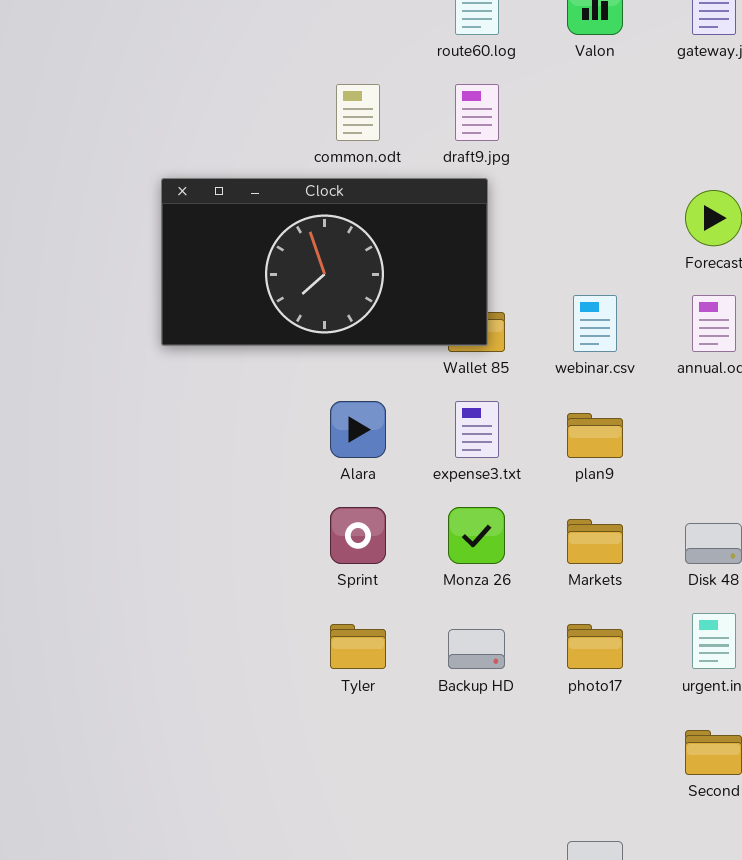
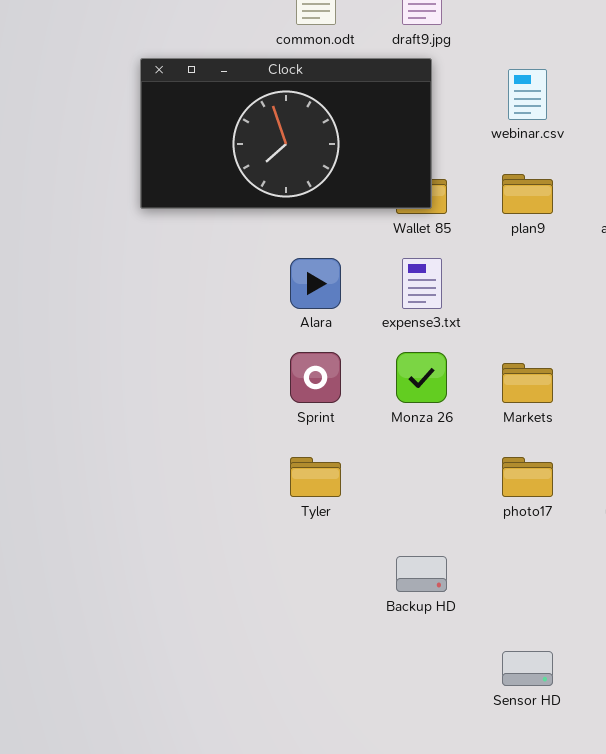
webinar.csv: [573,295,617,352] -> [508,69,547,120], moved
plan9: [567,413,623,458] -> [502,174,553,214], moved
Backup HD: [448,629,505,669] -> [396,556,447,592], moved

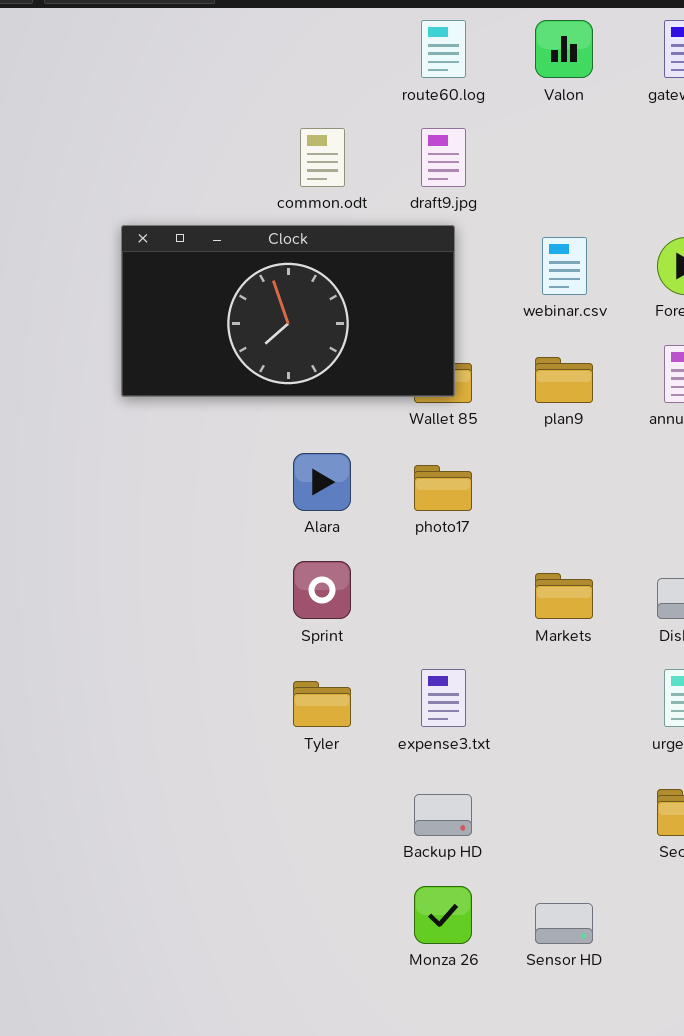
expense3.txt: [402,258,442,309] -> [421,669,466,727], moved
Monza 26: [396,352,447,403] -> [414,886,472,944], moved
photo17: [502,457,553,497] -> [414,465,472,511], moved

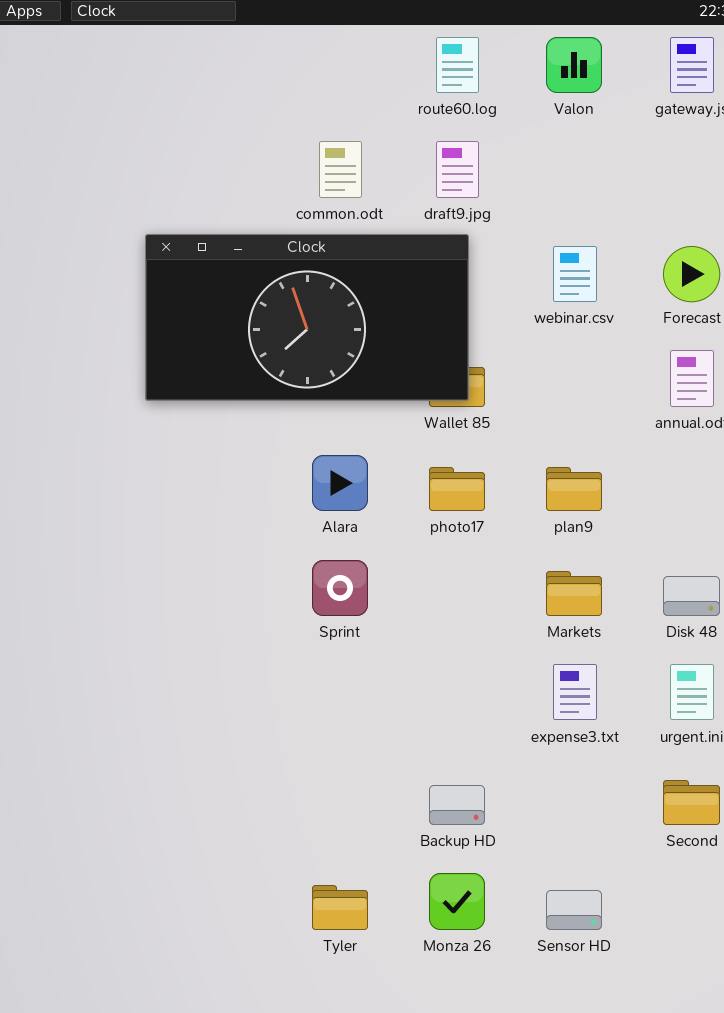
plan9: [535,357,593,403] -> [546,467,602,511], moved
expense3.txt: [421,669,466,727] -> [553,664,597,720], moved
Tyler: [293,681,351,727] -> [312,885,368,930], moved

